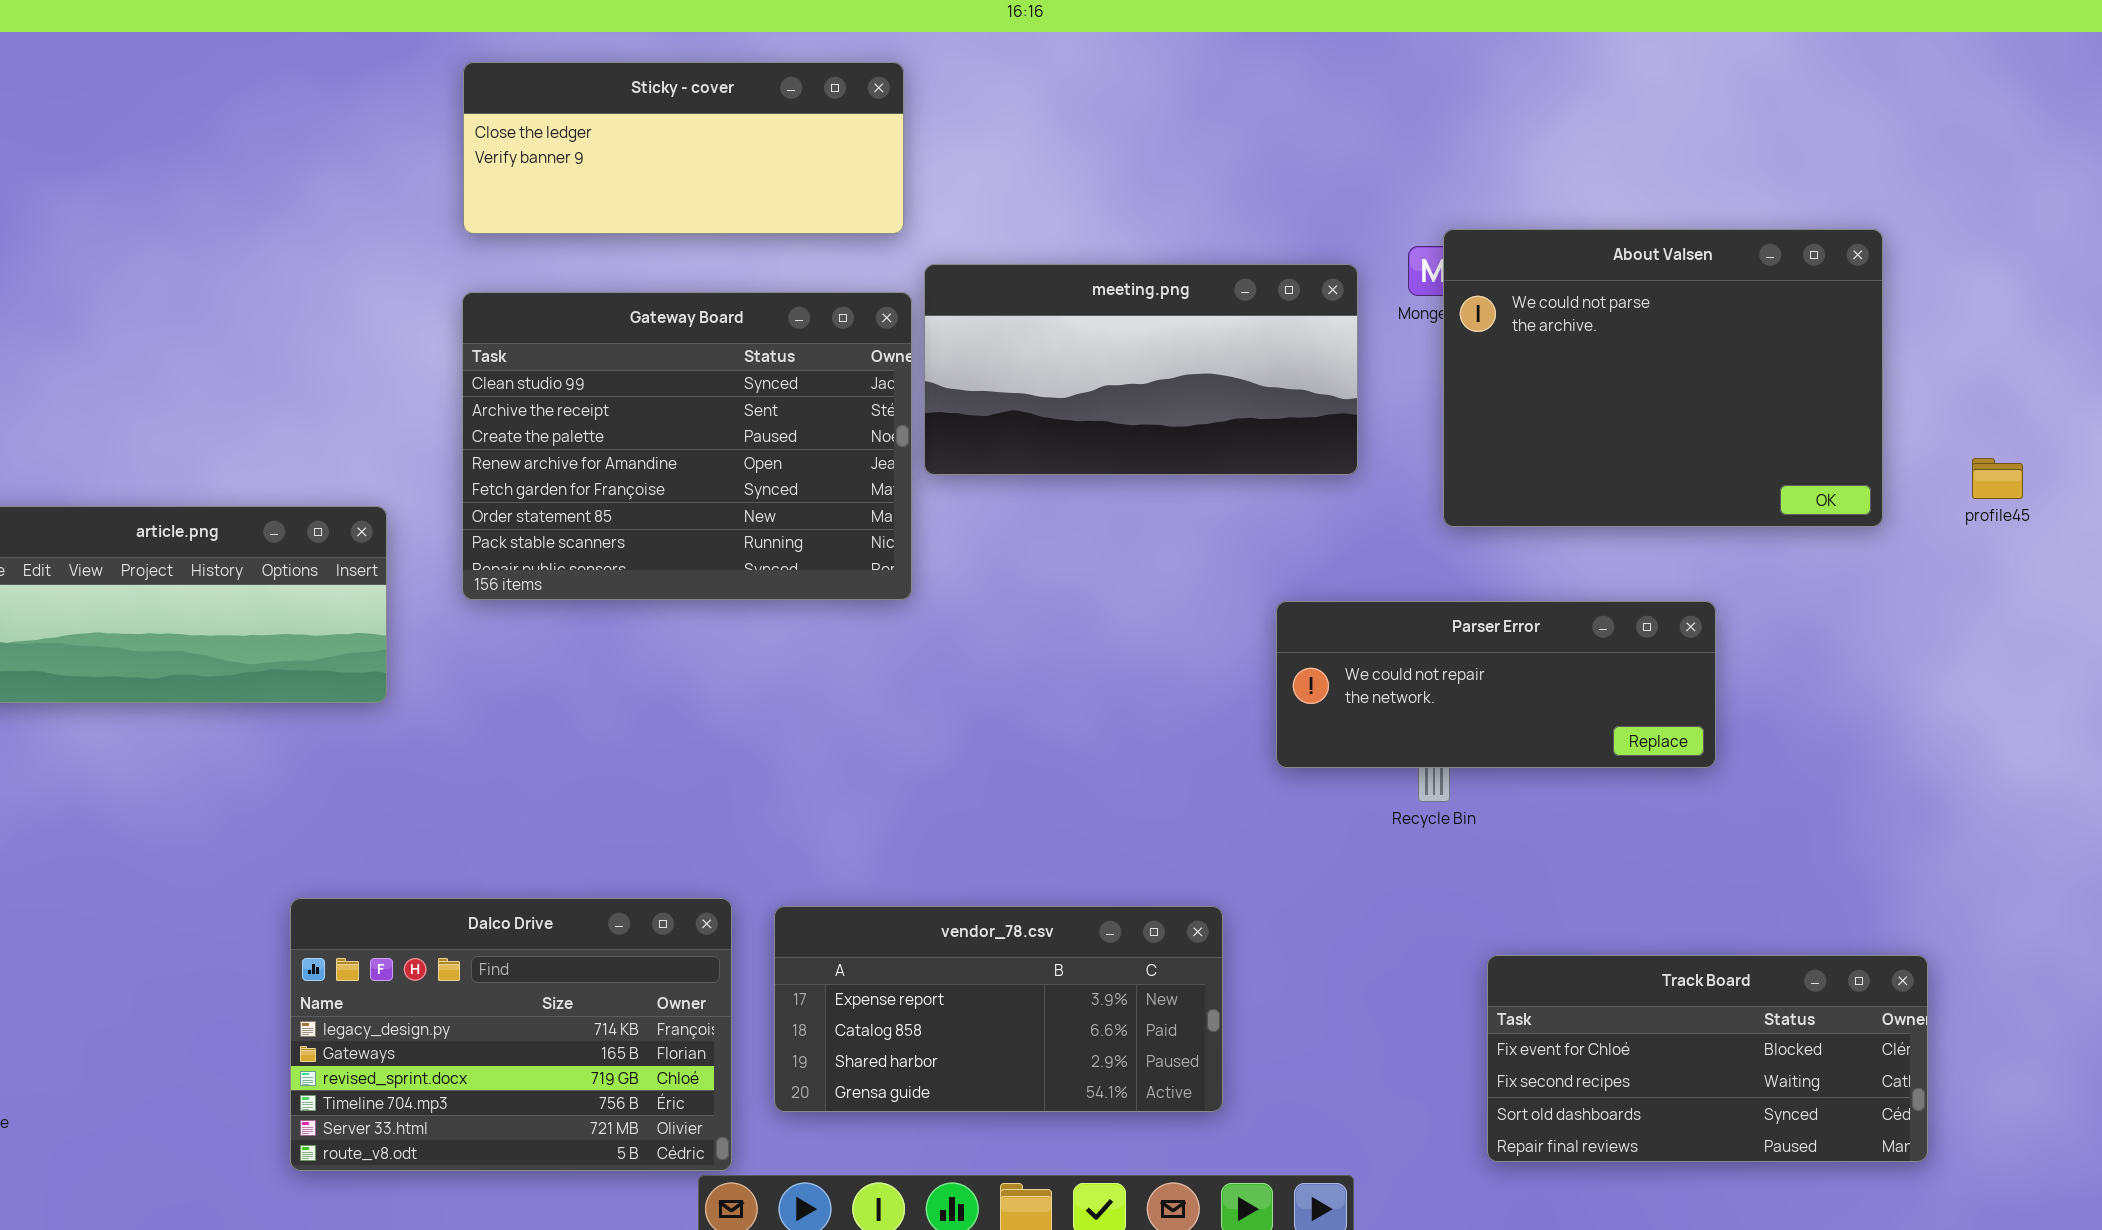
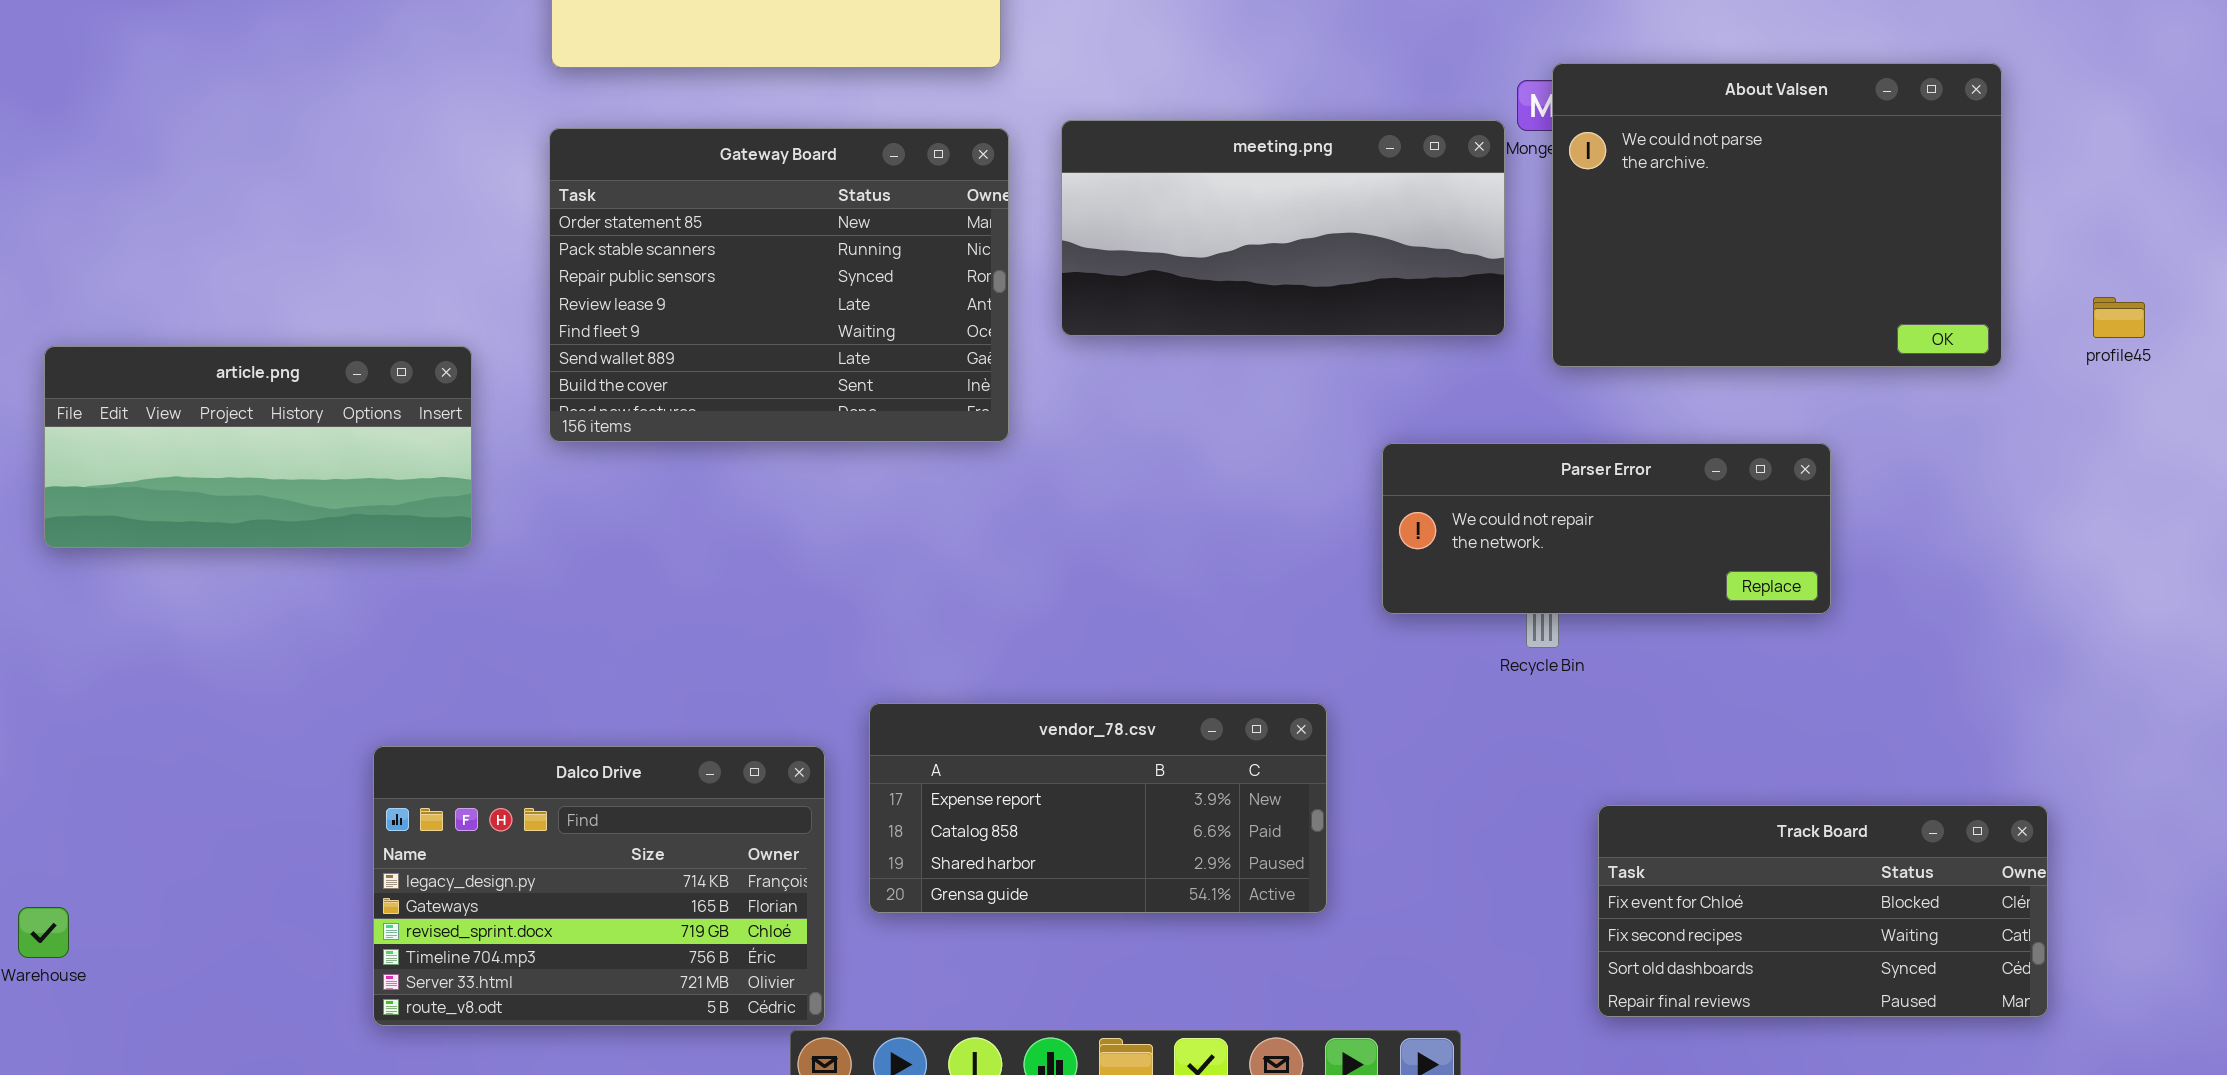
meeting.png: [924,264,1358,475] -> [1061,120,1505,336], moved
Gateway Board: [462,292,912,600] -> [549,128,1009,442], scrolled down 5 rows
vendor_78.csv: [774,906,1223,1112] -> [869,703,1327,913], moved

